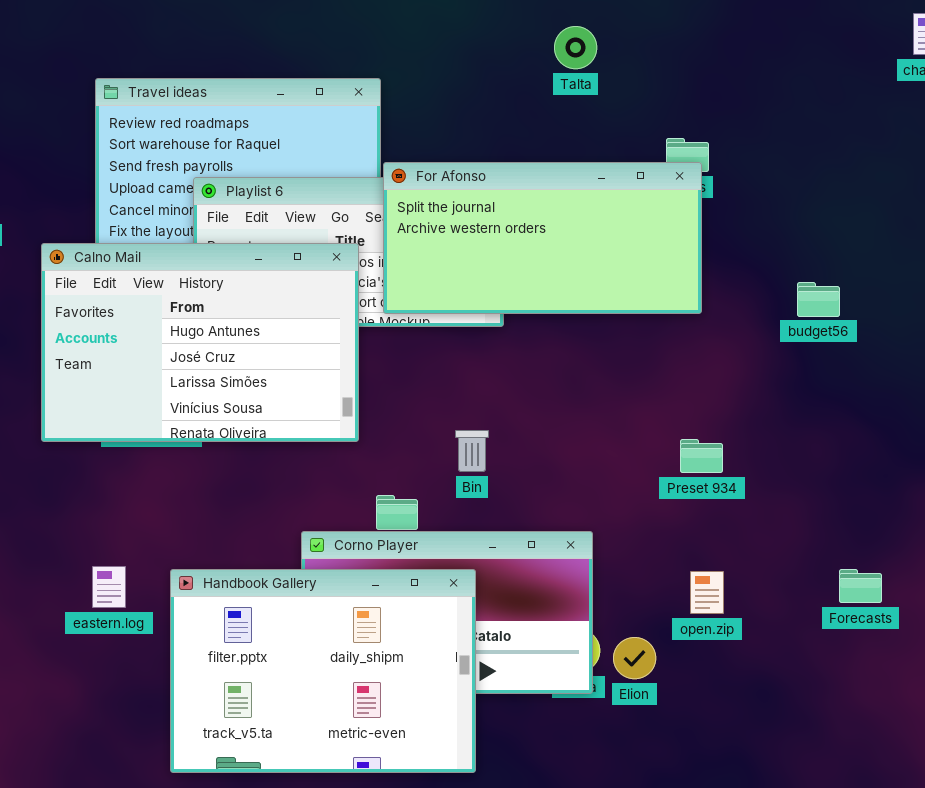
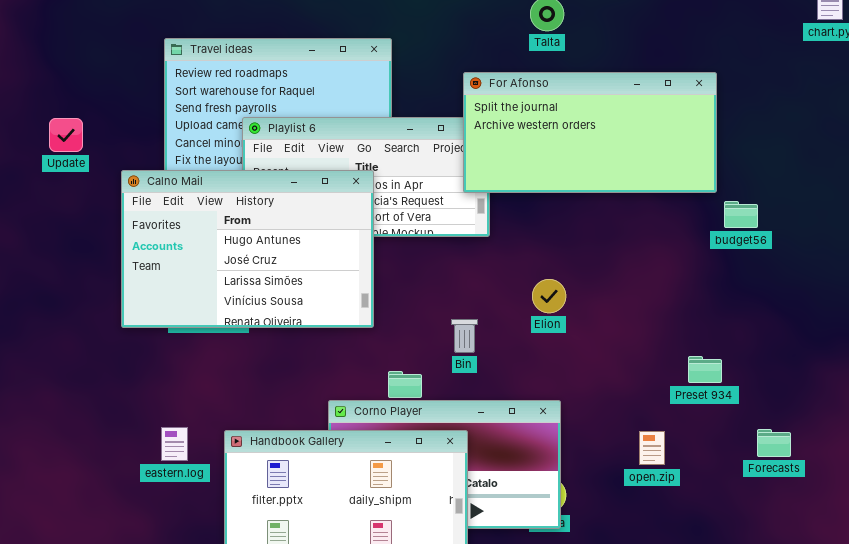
For Afonso: [383,162,702,314] -> [463,72,717,193], moved
Preset 934: [680,439,723,473] -> [688,356,722,383], moved
Elion: [613,637,656,679] -> [532,279,566,313], moved

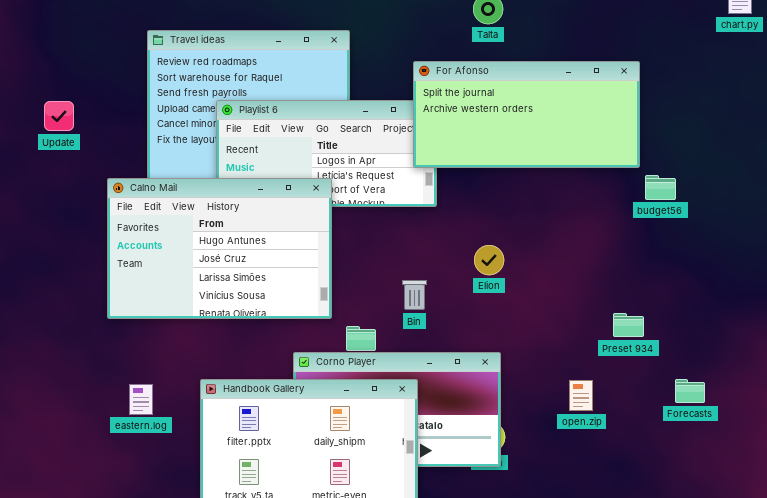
Calno Mail: [121,170,374,328] -> [107,178,332,319], moved
eastern.log: [161,427,188,461] -> [129,384,153,415], moved

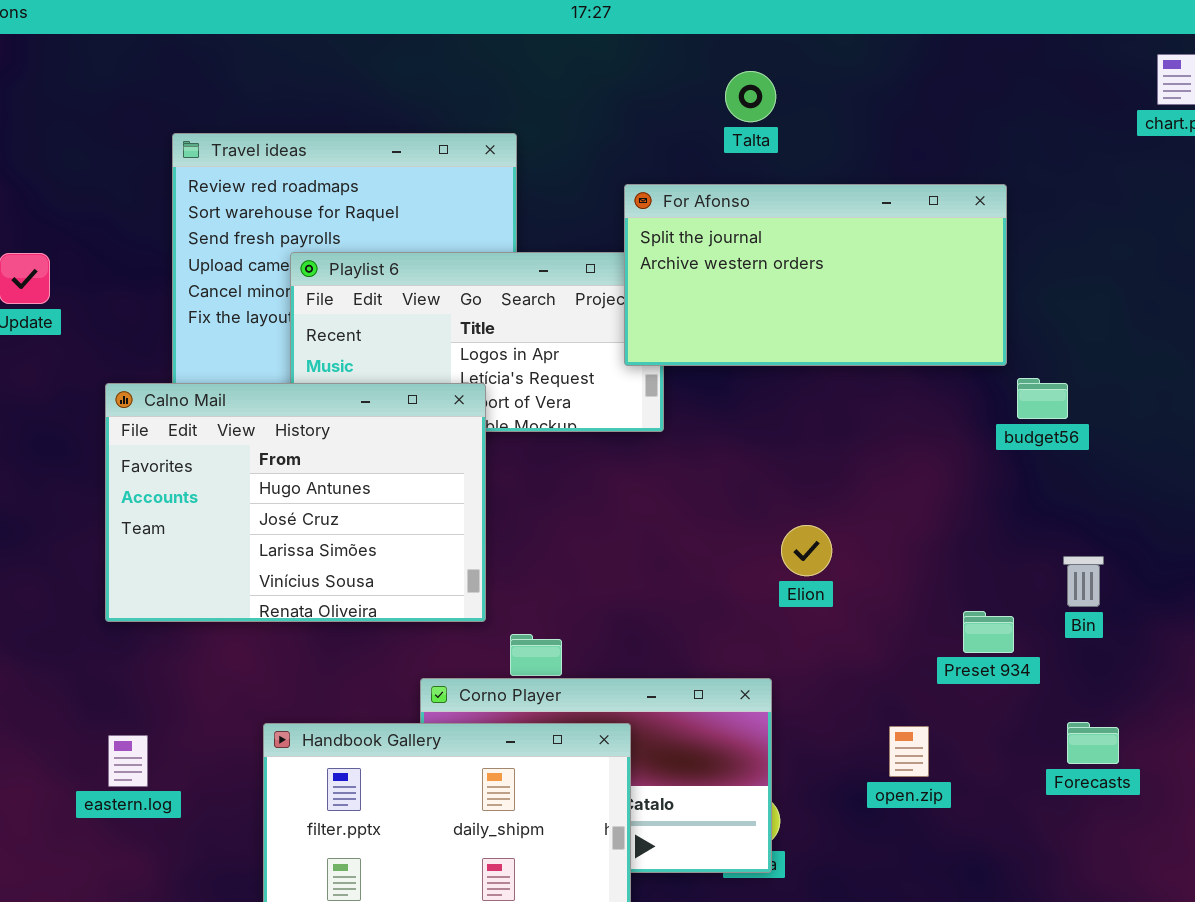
Elion: [474,245,504,275] -> [781,525,832,576], moved
Bin: [402,280,427,310] -> [1063,556,1104,607], moved
eastern.log: [129,384,153,415] -> [108,735,148,787], moved

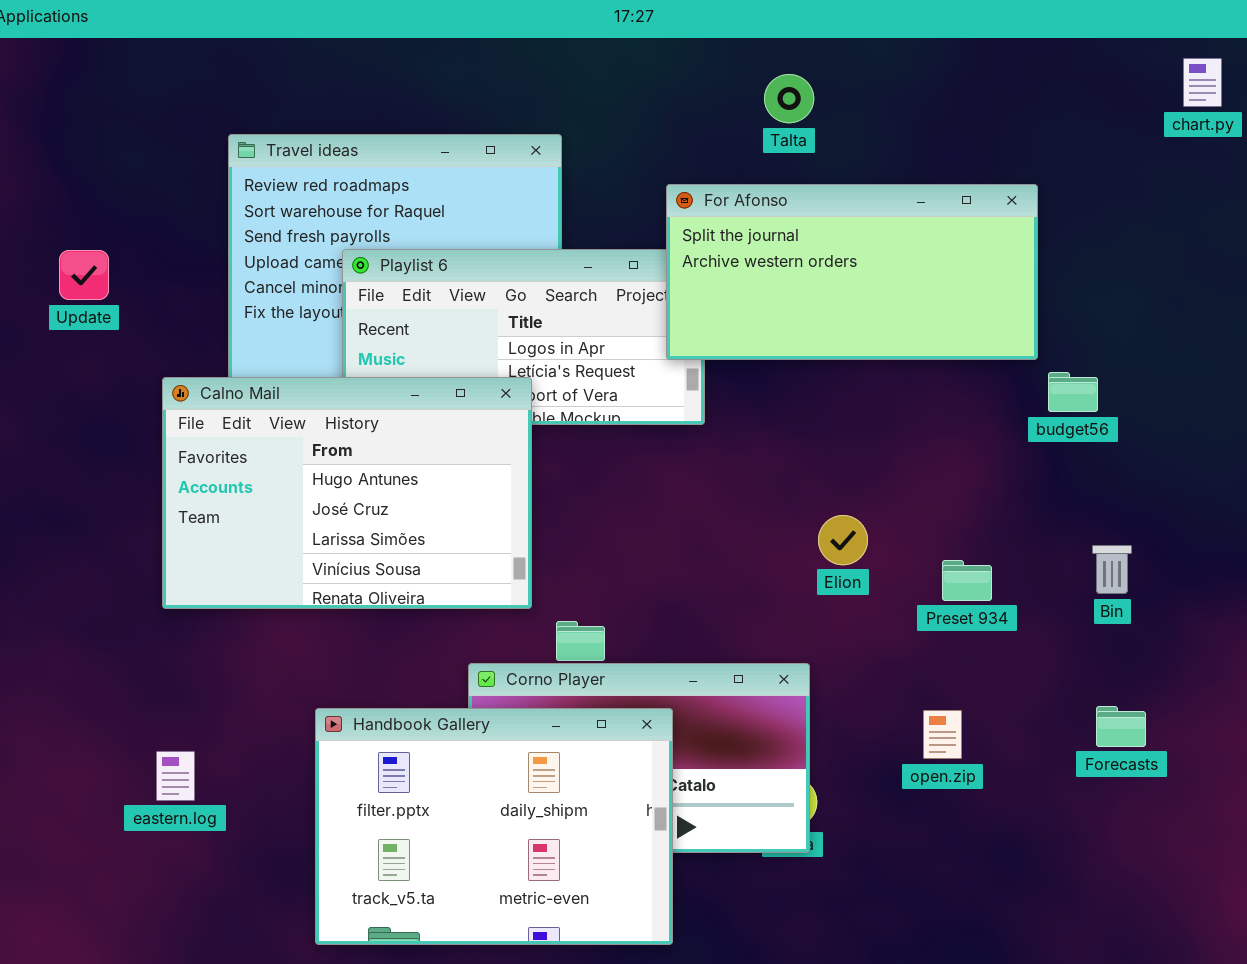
Preset 934: [963,611,1014,653] -> [942,560,992,601], moved
eastern.log: [108,735,148,787] -> [156,751,195,801], moved

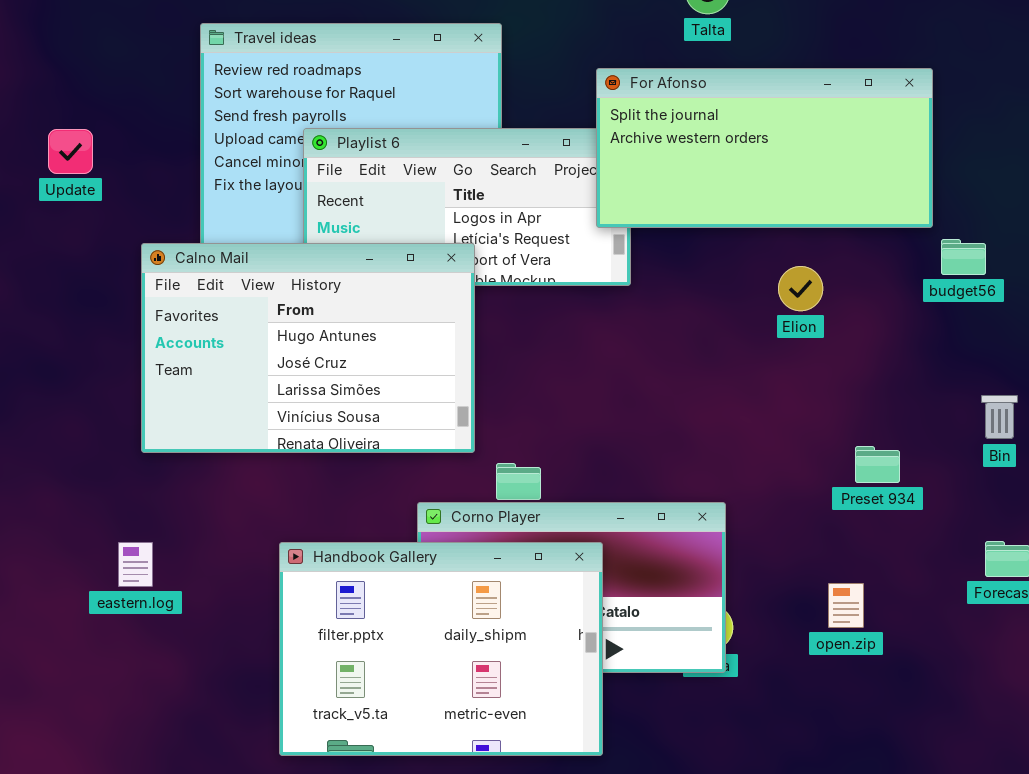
Elion: [818,515,868,565] -> [778,266,823,311], moved
Preset 934: [942,560,992,601] -> [855,446,900,483], moved
open.zip: [923,710,962,759] -> [828,583,864,628], moved
eastern.log: [156,751,195,801] -> [118,542,153,587], moved

